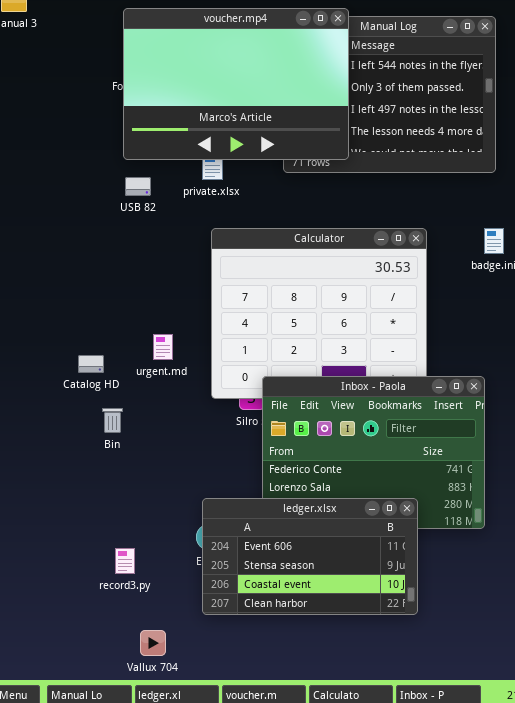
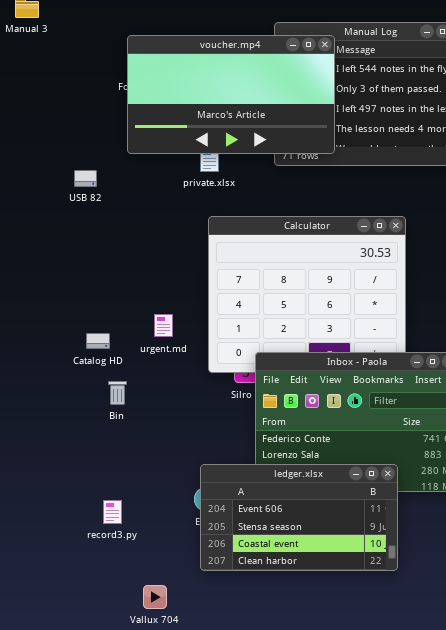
voucher.mp4: [123,8,349,160] -> [127,35,335,154], resized
USB 82: [125,177,151,196] -> [74,170,97,187], moved
record3.py: [115,548,135,574] -> [103,500,122,524], moved

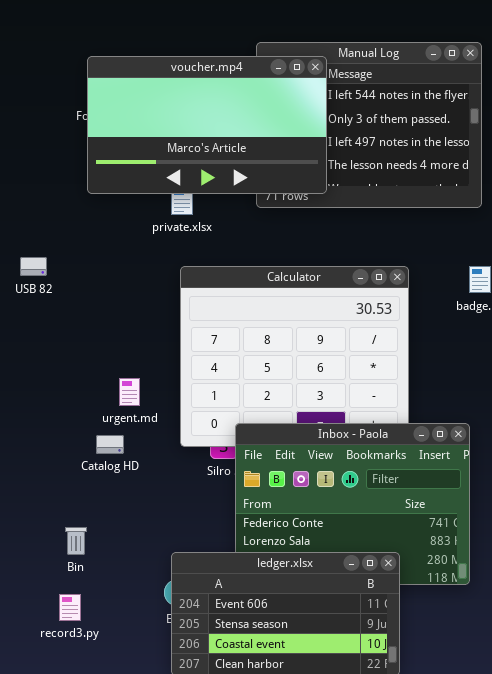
USB 82: [74,170,97,187] -> [20,257,47,276], moved
Catalog HD: [86,333,110,349] -> [96,435,124,454], moved
Bin: [108,381,127,405] -> [65,527,87,555], moved

